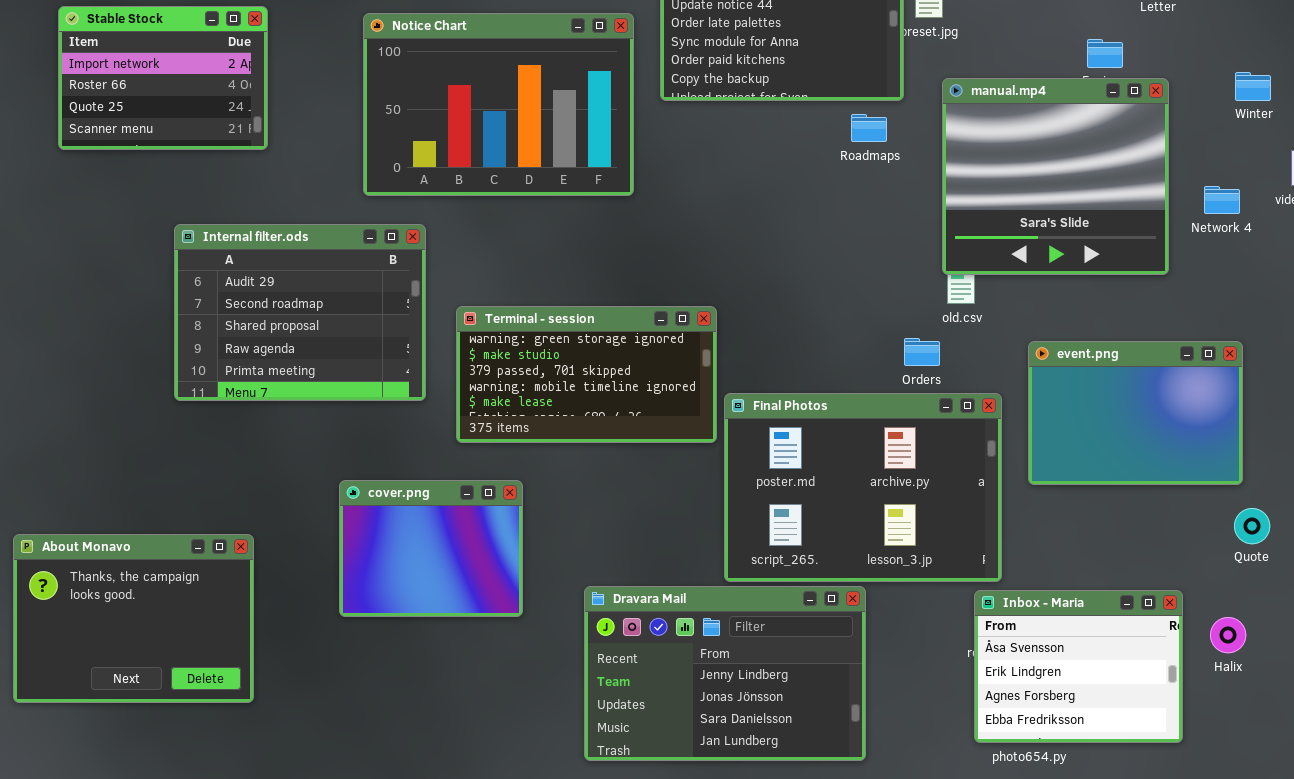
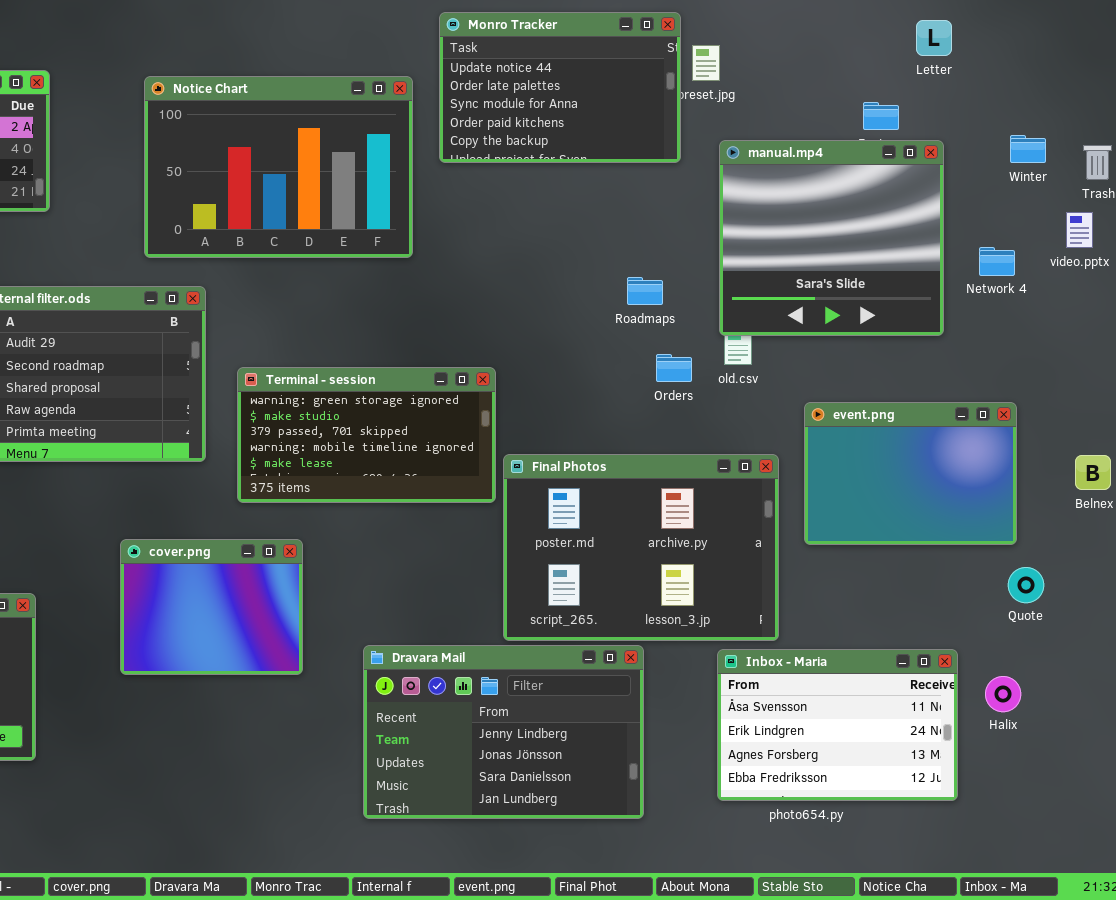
Roadmaps: [851,114,887,142] -> [627,277,663,305], moved
Orders: [904,338,940,366] -> [656,354,692,382], moved
Inbox - Maria: [974,590,1183,743] -> [717,649,958,801], resized

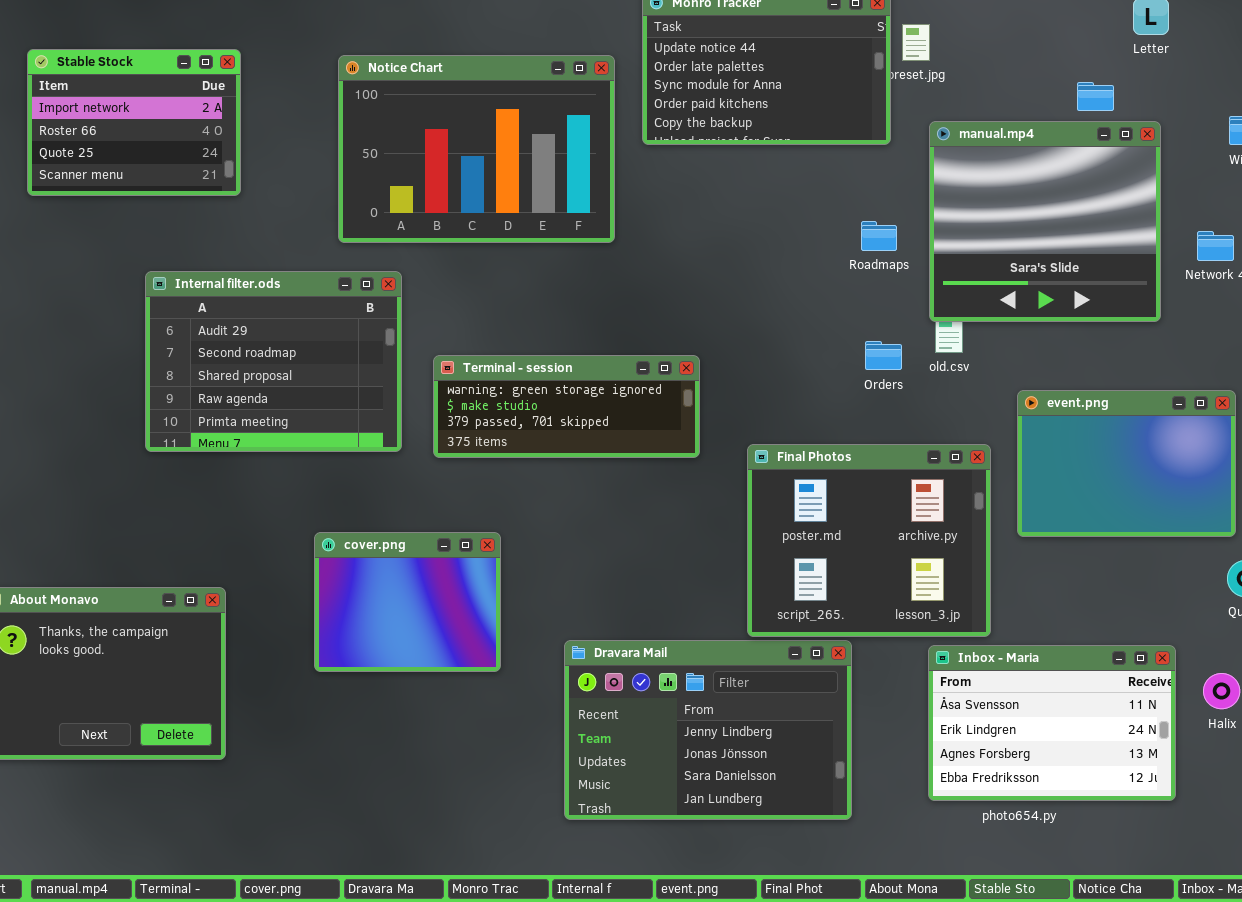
Roadmaps: [627,277,663,305] -> [861,221,897,251], moved
Terminal - session: [237,367,496,503] -> [433,355,700,458], resized
Final Photos: [503,454,779,641] -> [747,444,991,637], resized

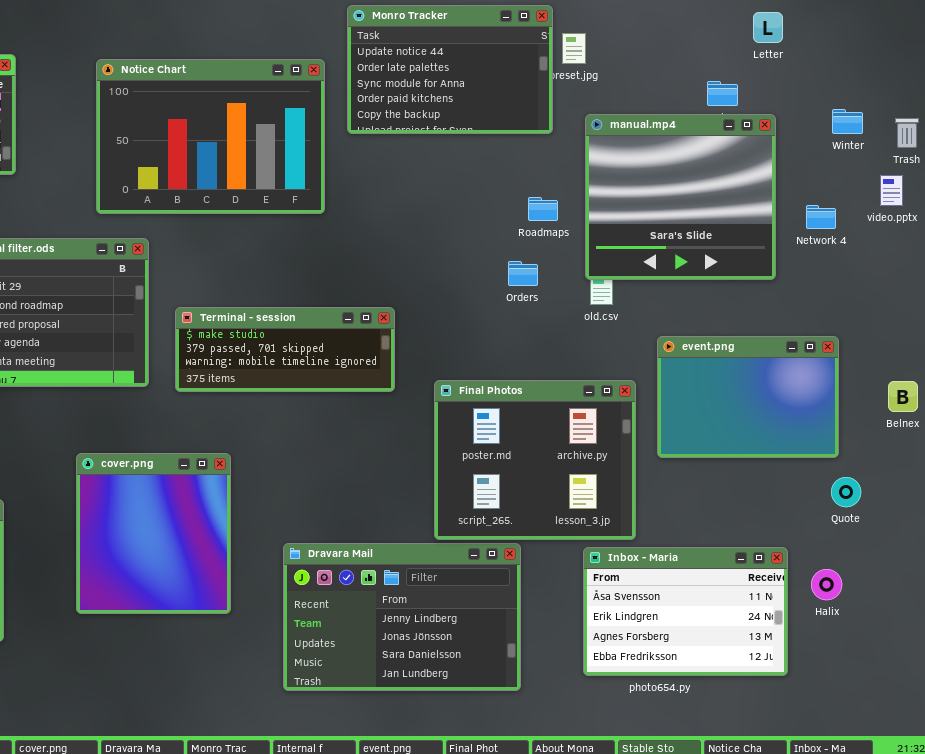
Orders: [865,341,902,370] -> [508,261,538,286], moved
Terminal - session: [433,355,700,458] -> [175,307,395,392], scrolled down 1 row
cover.png: [314,532,501,672] -> [76,453,231,614], resized

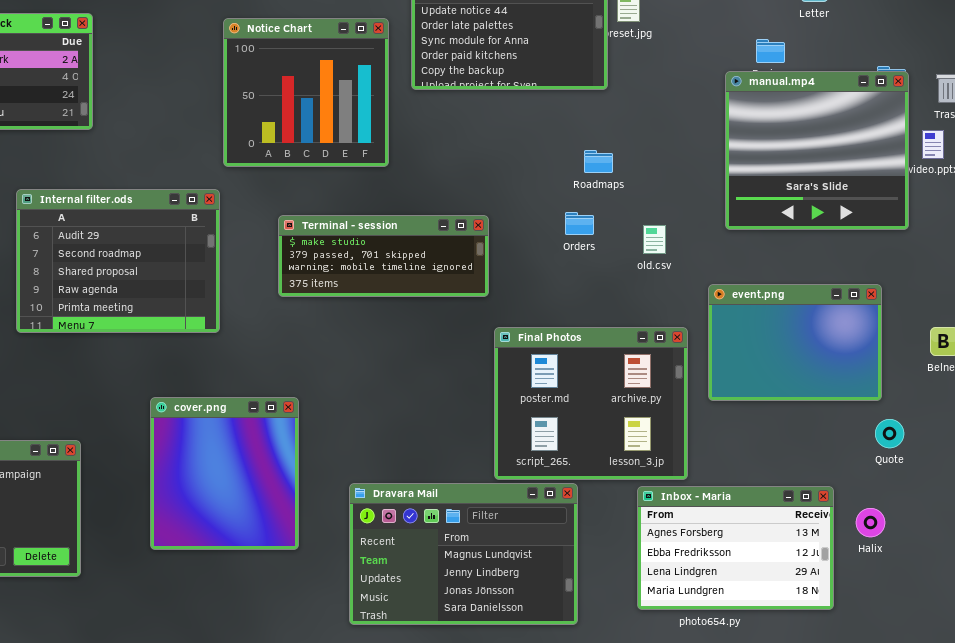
Notice Chart: [96,59,325,214] -> [223,18,389,167], resized
manual.mp4: [585,114,776,280] -> [725,71,909,230], moved
Terminal - session: [175,307,395,392] -> [278,215,489,297], moved
Dravara Mail: [283,543,521,691] -> [349,483,578,625], scrolled up 1 row
Inbox - Maria: [583,547,788,676] -> [637,486,834,610], scrolled down 2 rows

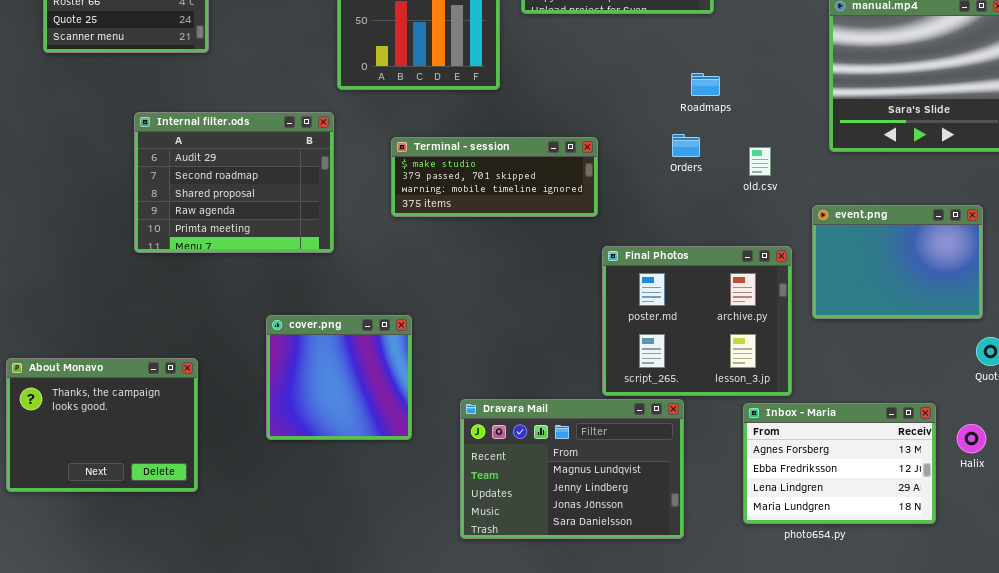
cover.png: [150,397,299,550] -> [266,315,412,440], resized

